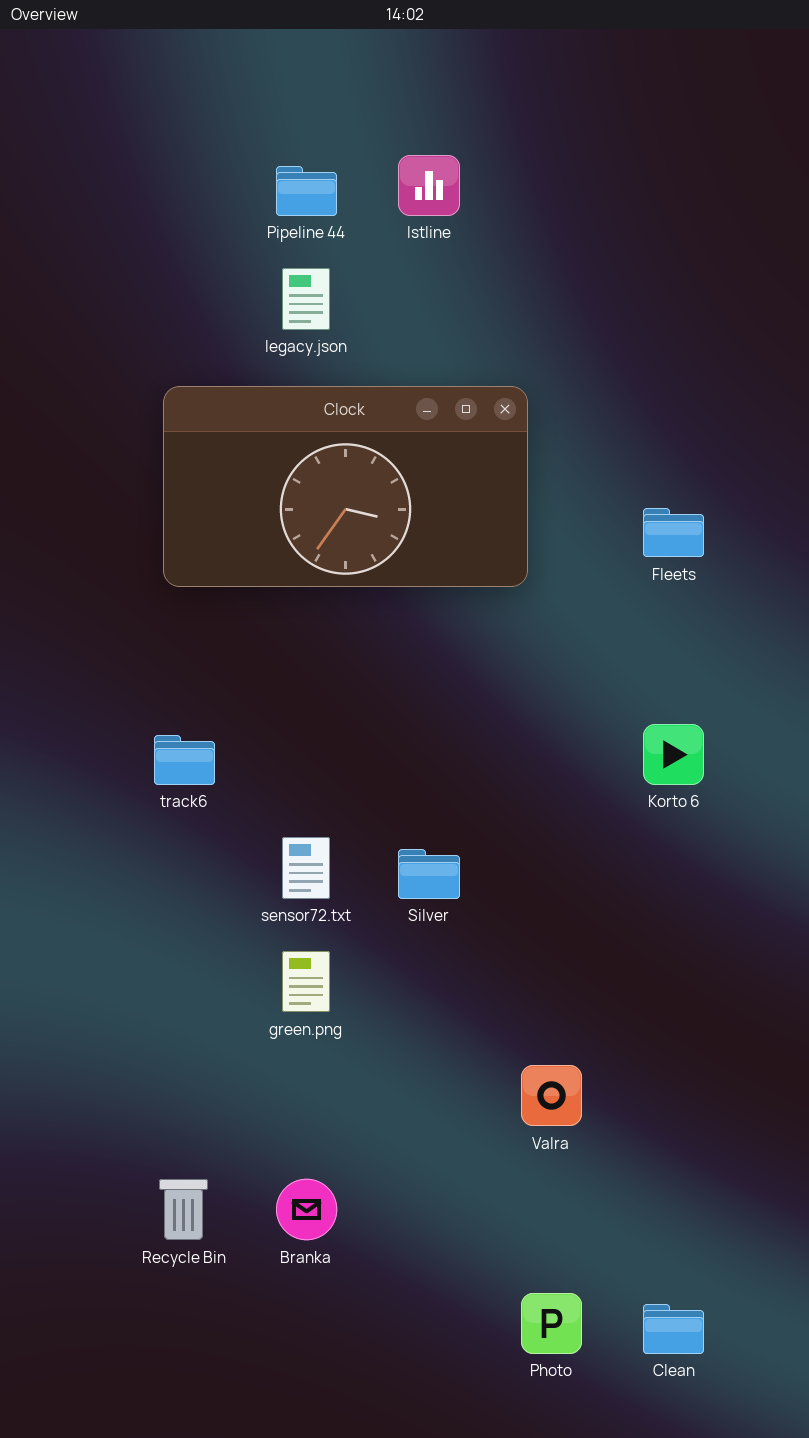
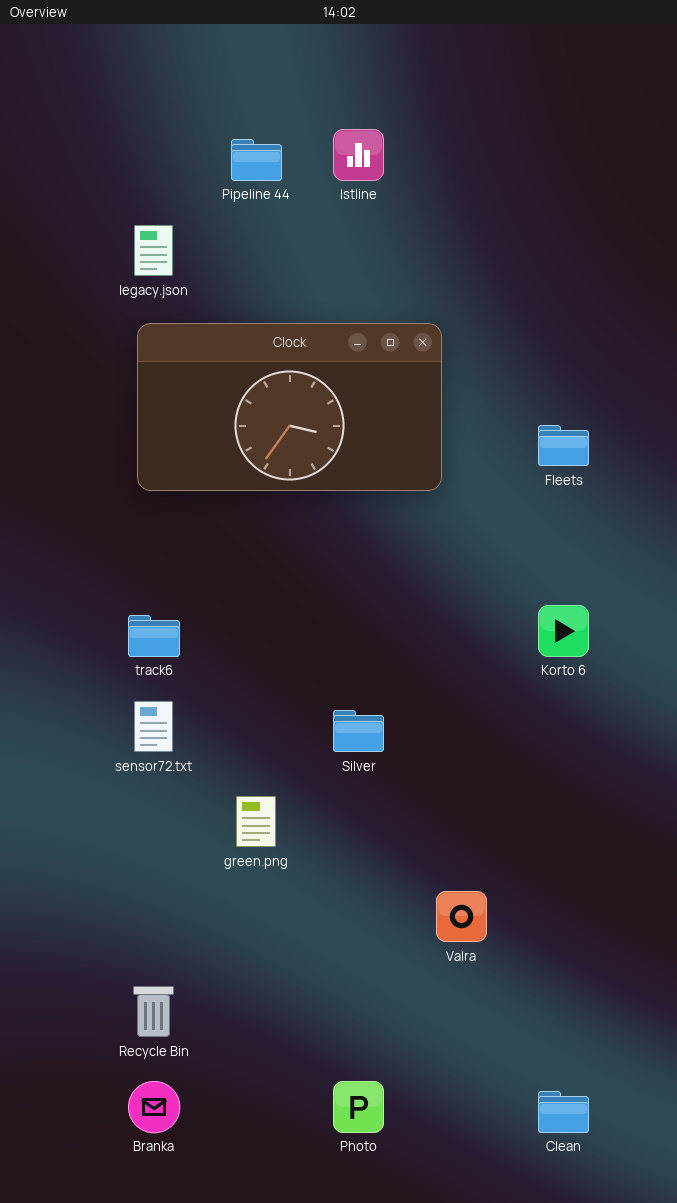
legacy.json: [282,268,330,330] -> [134,225,173,276], moved
sensor72.txt: [282,837,330,899] -> [134,701,173,752], moved
Branka: [276,1179,337,1240] -> [128,1081,180,1133], moved
Photo: [521,1293,582,1354] -> [333,1081,384,1133], moved

